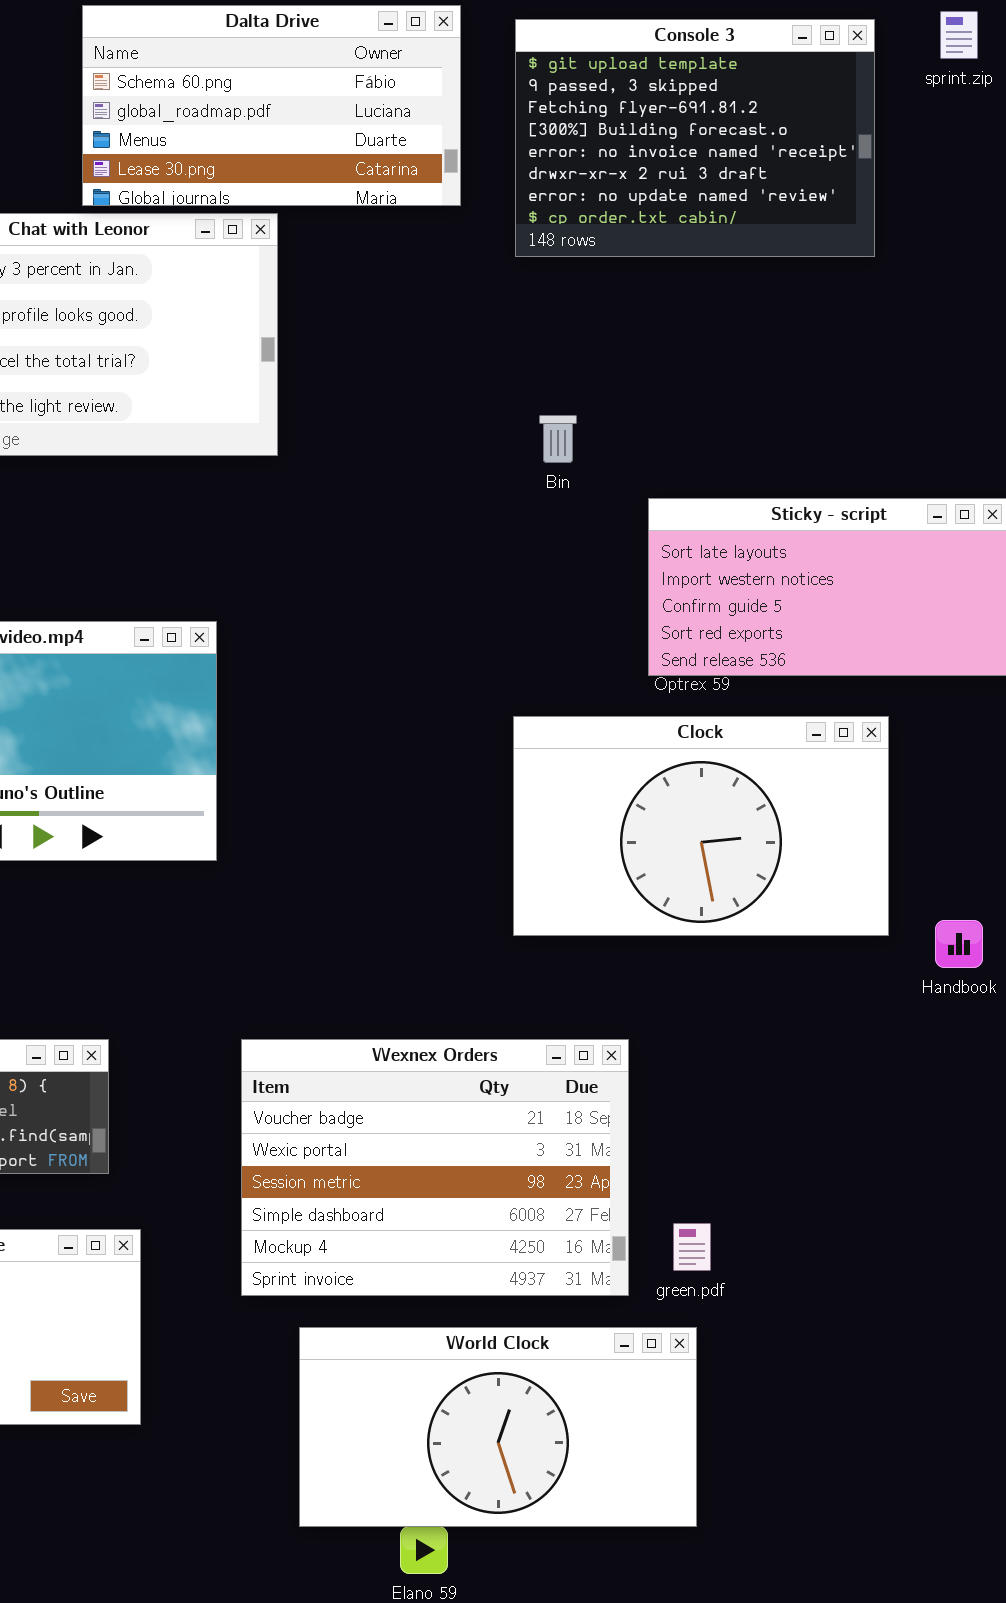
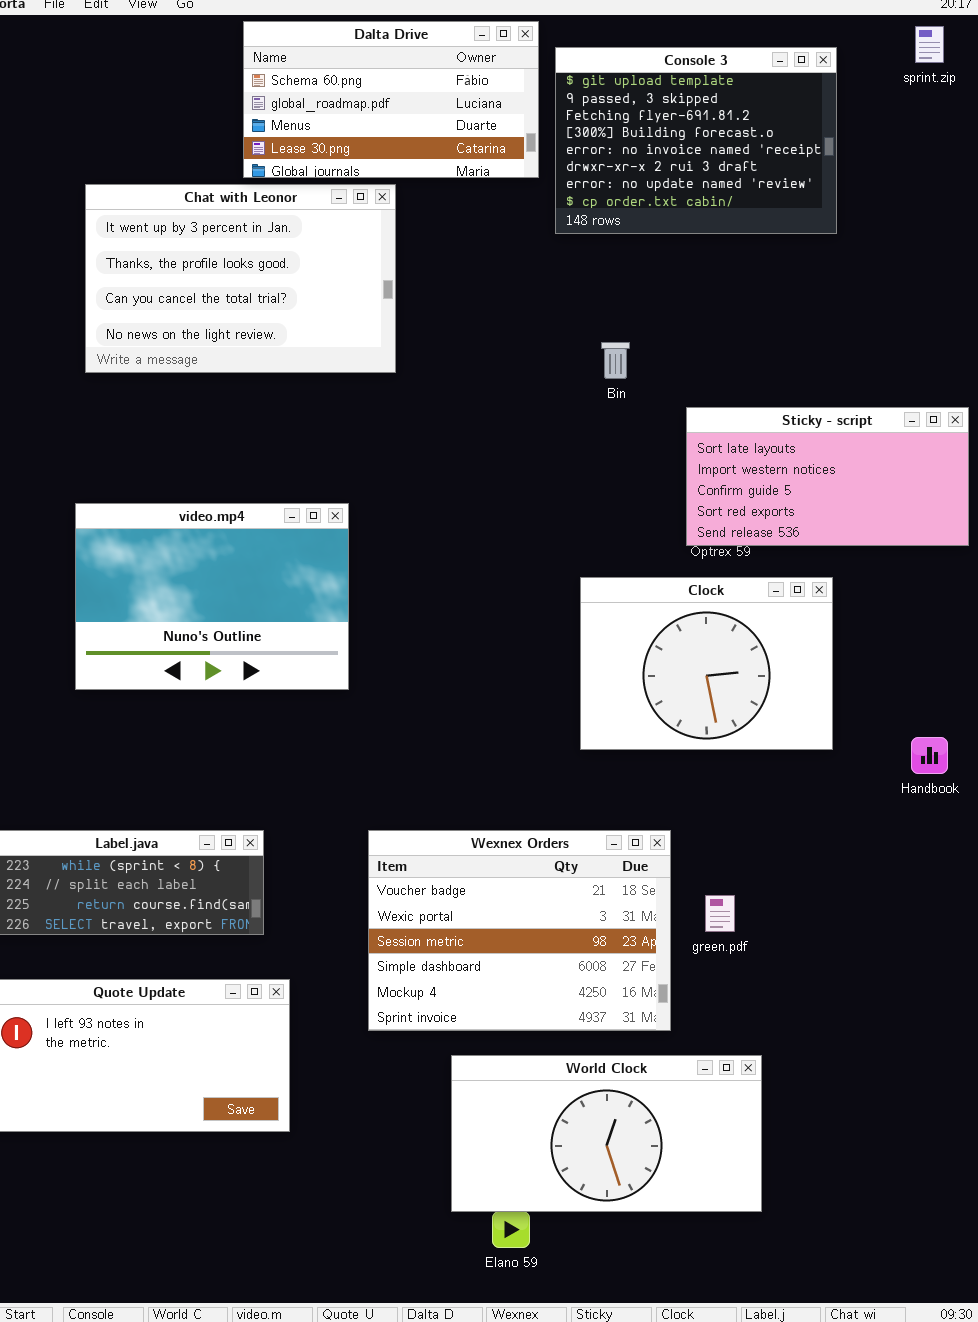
Console 3: [515,19,875,257] -> [555,47,837,234], moved
Clock: [513,716,889,936] -> [580,577,833,750], resized
green.pdf: [673,1223,711,1271] -> [705,895,735,932], moved
World Clock: [299,1327,697,1527] -> [451,1055,762,1212], moved

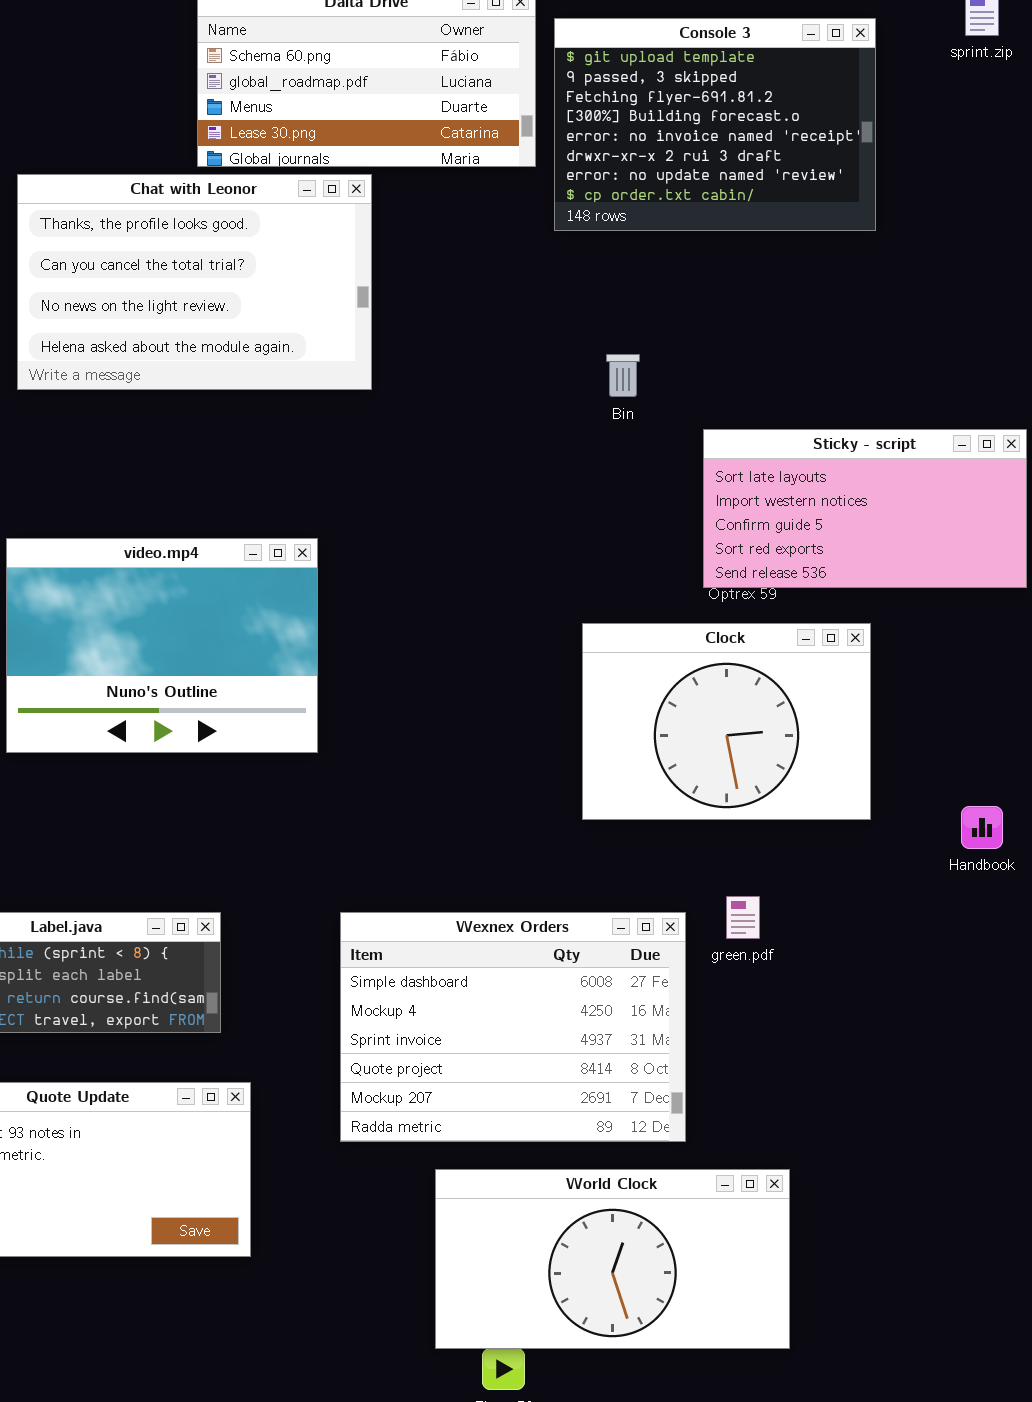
Chat with Leonor: [85,184,396,373] -> [17,174,372,390], scrolled down 1 row
Wexnex Orders: [368,830,671,1031] -> [340,912,686,1142], scrolled down 3 rows
green.pdf: [705,895,735,932] -> [726,896,760,939], moved

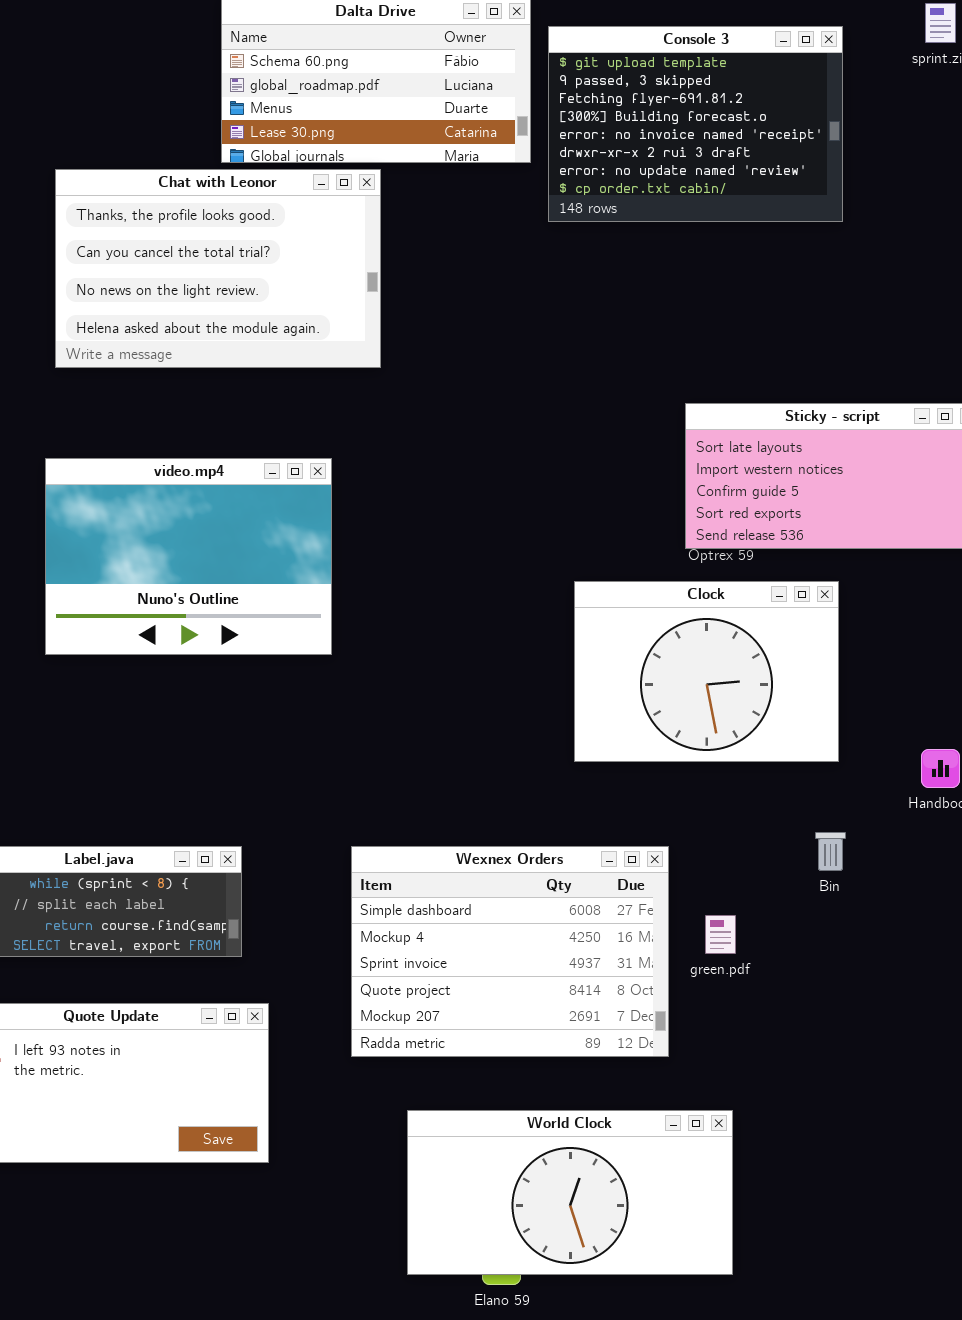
Bin: [606,354,640,397] -> [815,832,846,871], moved
video.mp4: [6,538,318,753] -> [45,458,332,655], moved
green.pdf: [726,896,760,939] -> [705,915,736,954], moved
World Clock: [435,1169,790,1349] -> [407,1110,733,1275], moved

